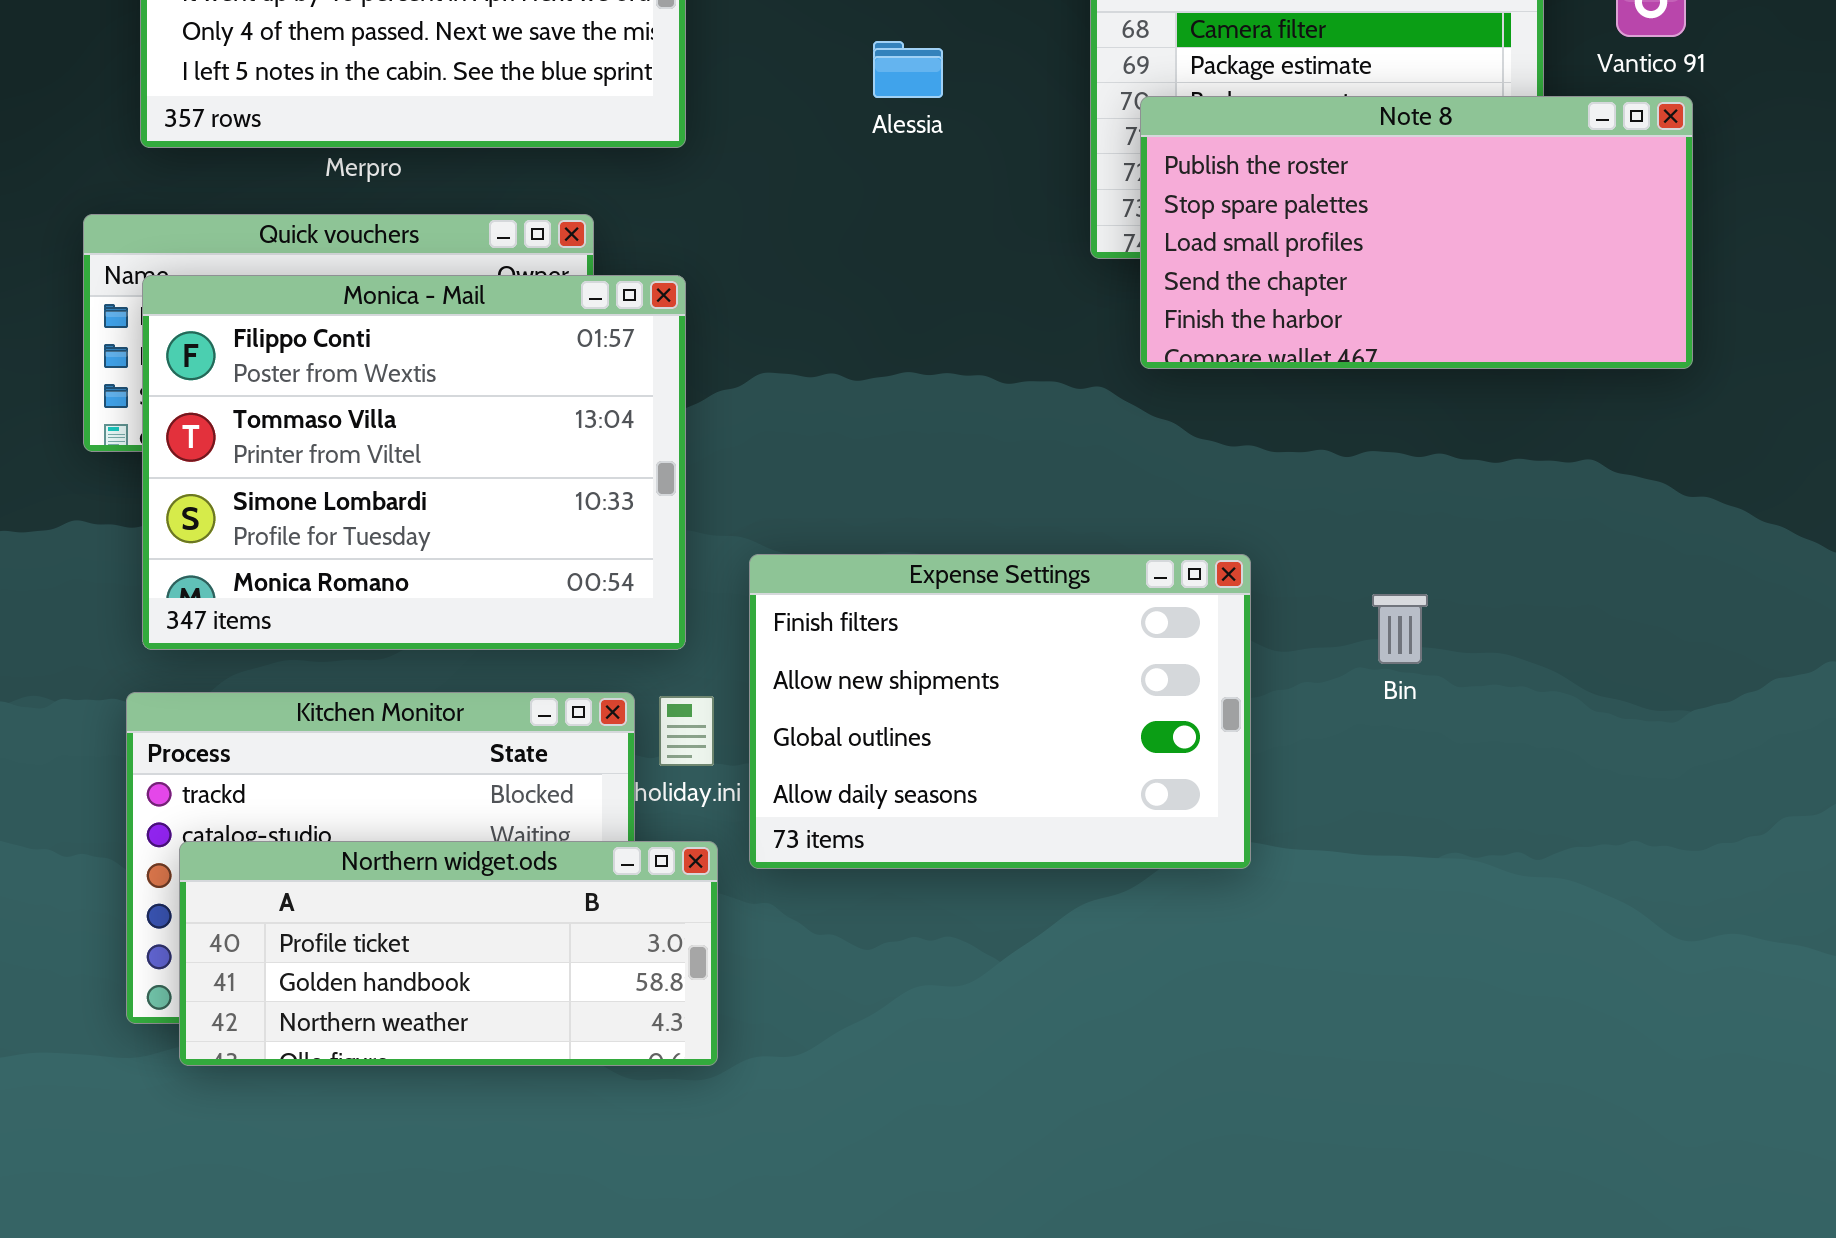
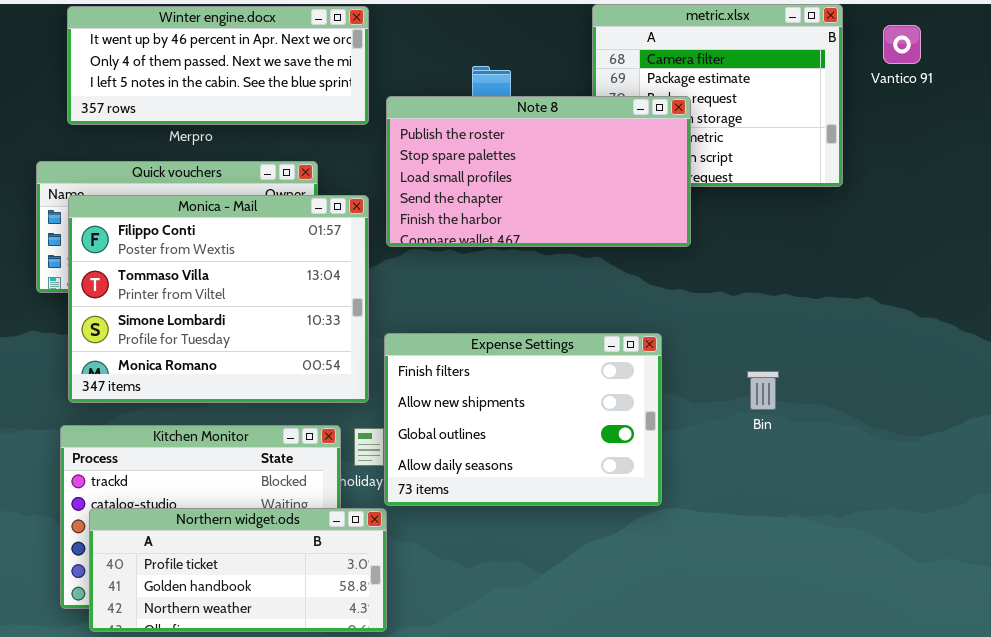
Note 8: [1140,96,1693,369] -> [386,96,691,247], moved
Expense Settings: [749,554,1251,869] -> [384,333,662,506], moved

